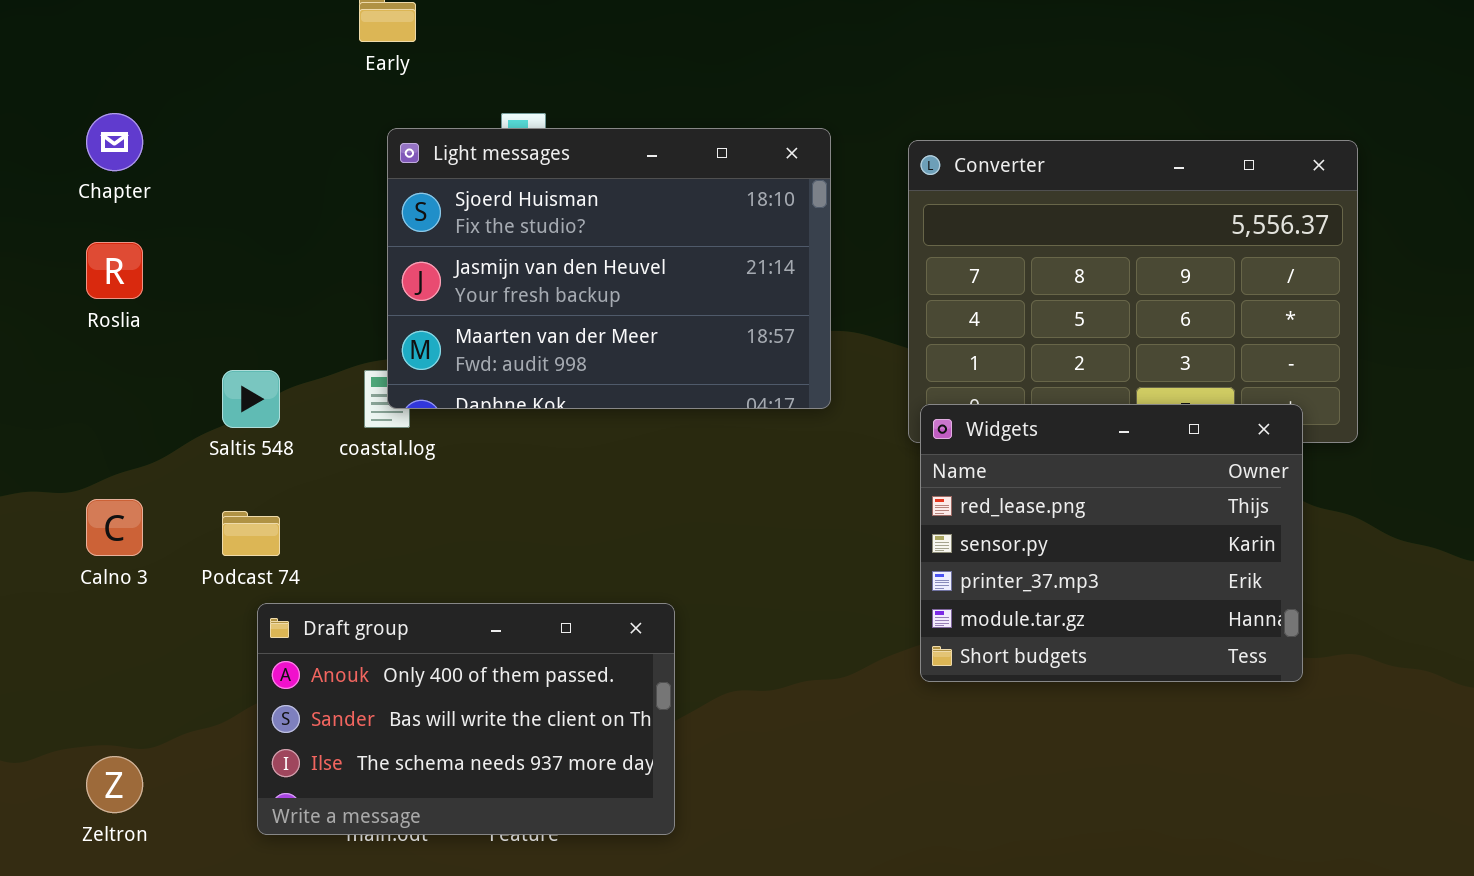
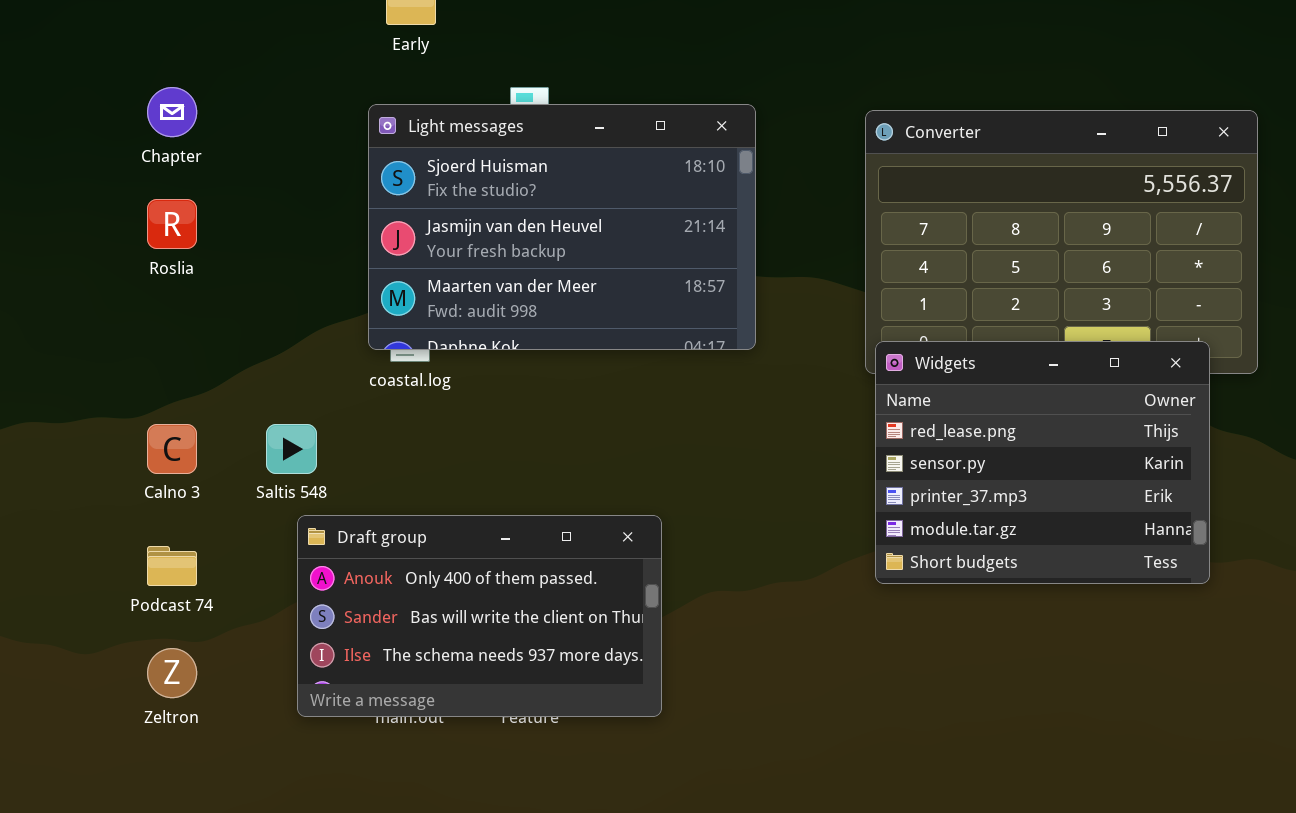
Light messages: [387,128,831,409] -> [368,104,756,350], moved
Saltis 548: [222,370,280,428] -> [266,424,317,474], moved
Podcast 74: [222,511,280,556] -> [147,546,197,586], moved

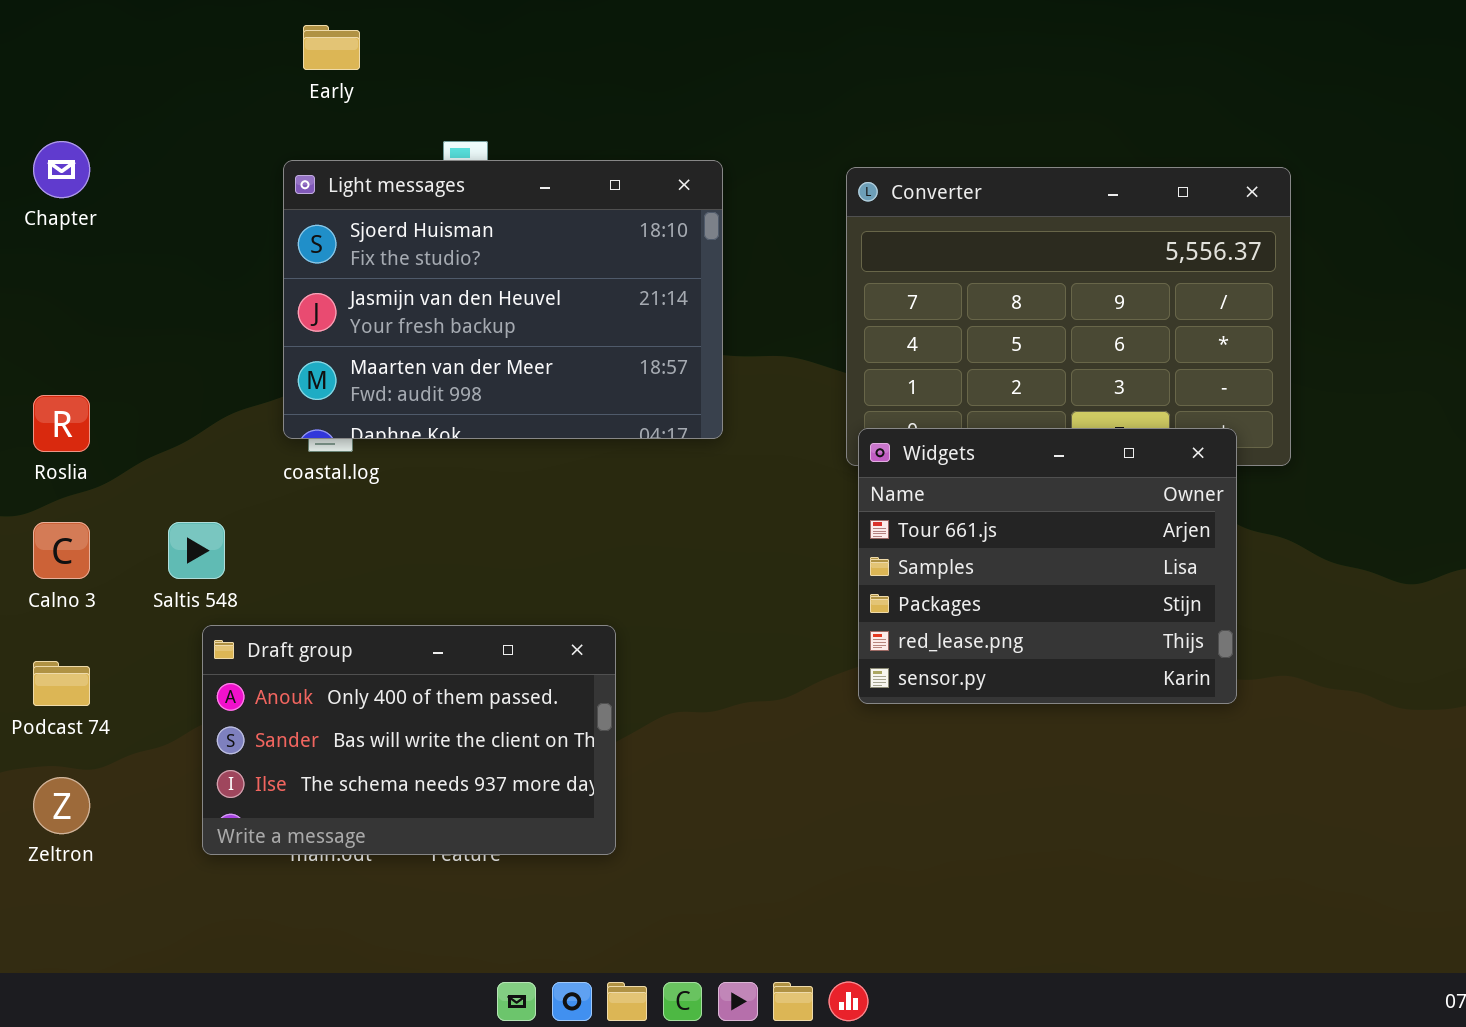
Roslia: [147,199,197,249] -> [33,395,90,452], moved
Widgets: [875,341,1210,584] -> [858,428,1237,704], scrolled up 3 rows

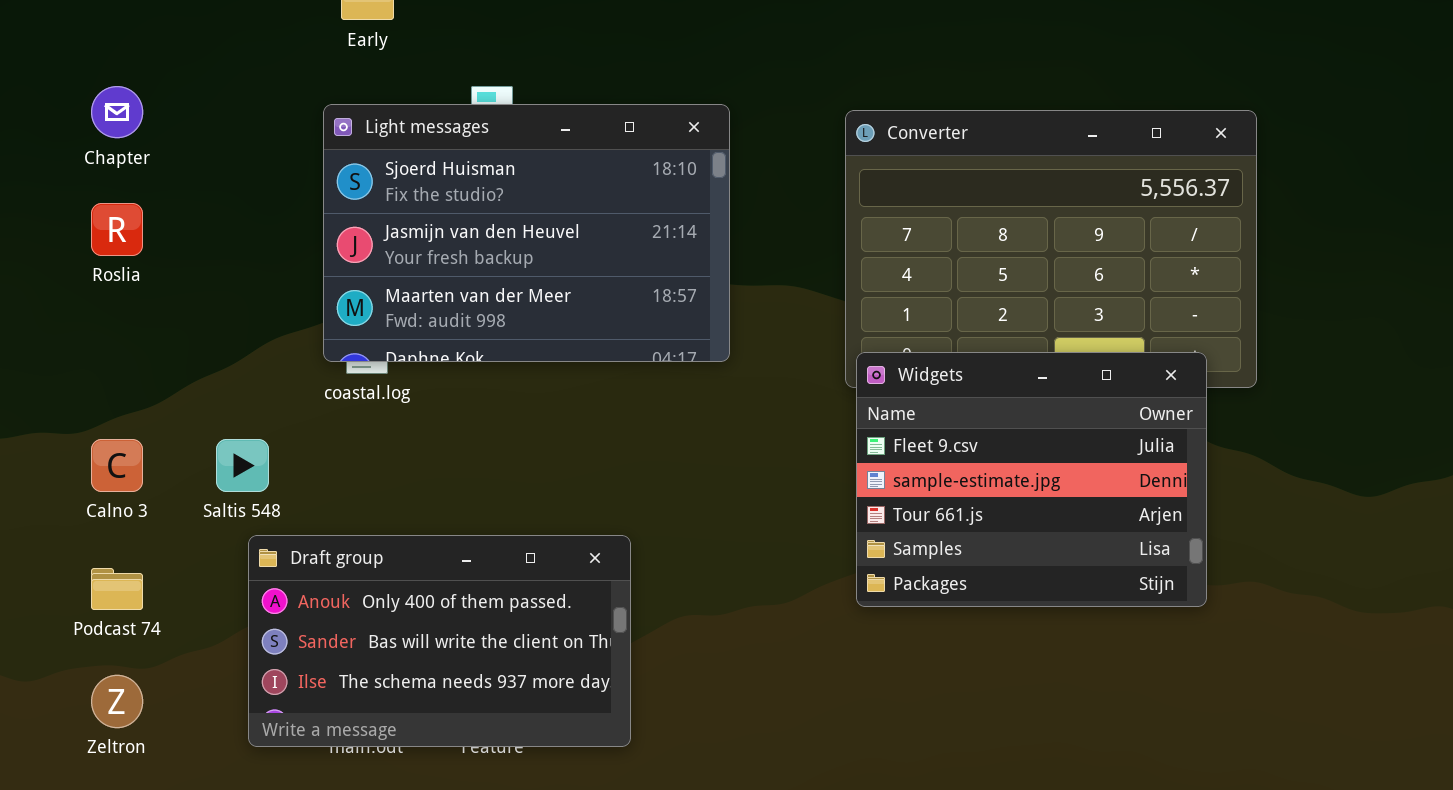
Roslia: [33,395,90,452] -> [91,203,143,256], moved
Widgets: [858,428,1237,704] -> [856,352,1207,607], scrolled up 2 rows

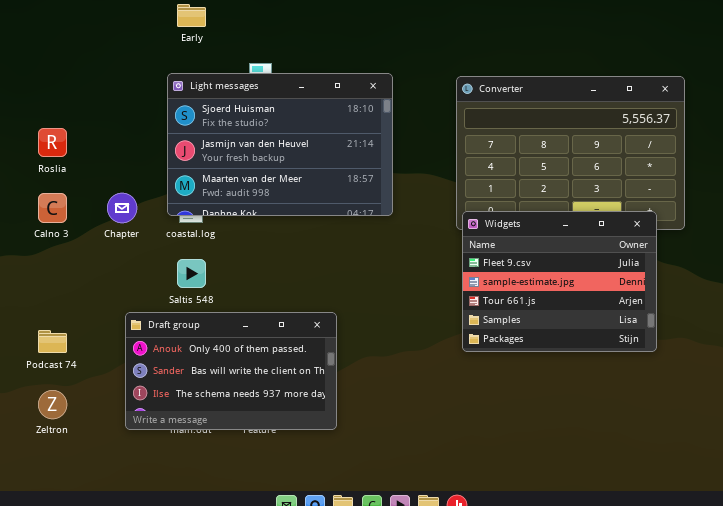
Chapter: [91,86,143,138] -> [107,193,137,223], moved
Calno 3: [91,439,143,492] -> [38,193,67,223], moved
Saltis 548: [216,439,269,492] -> [177,259,206,288], moved

